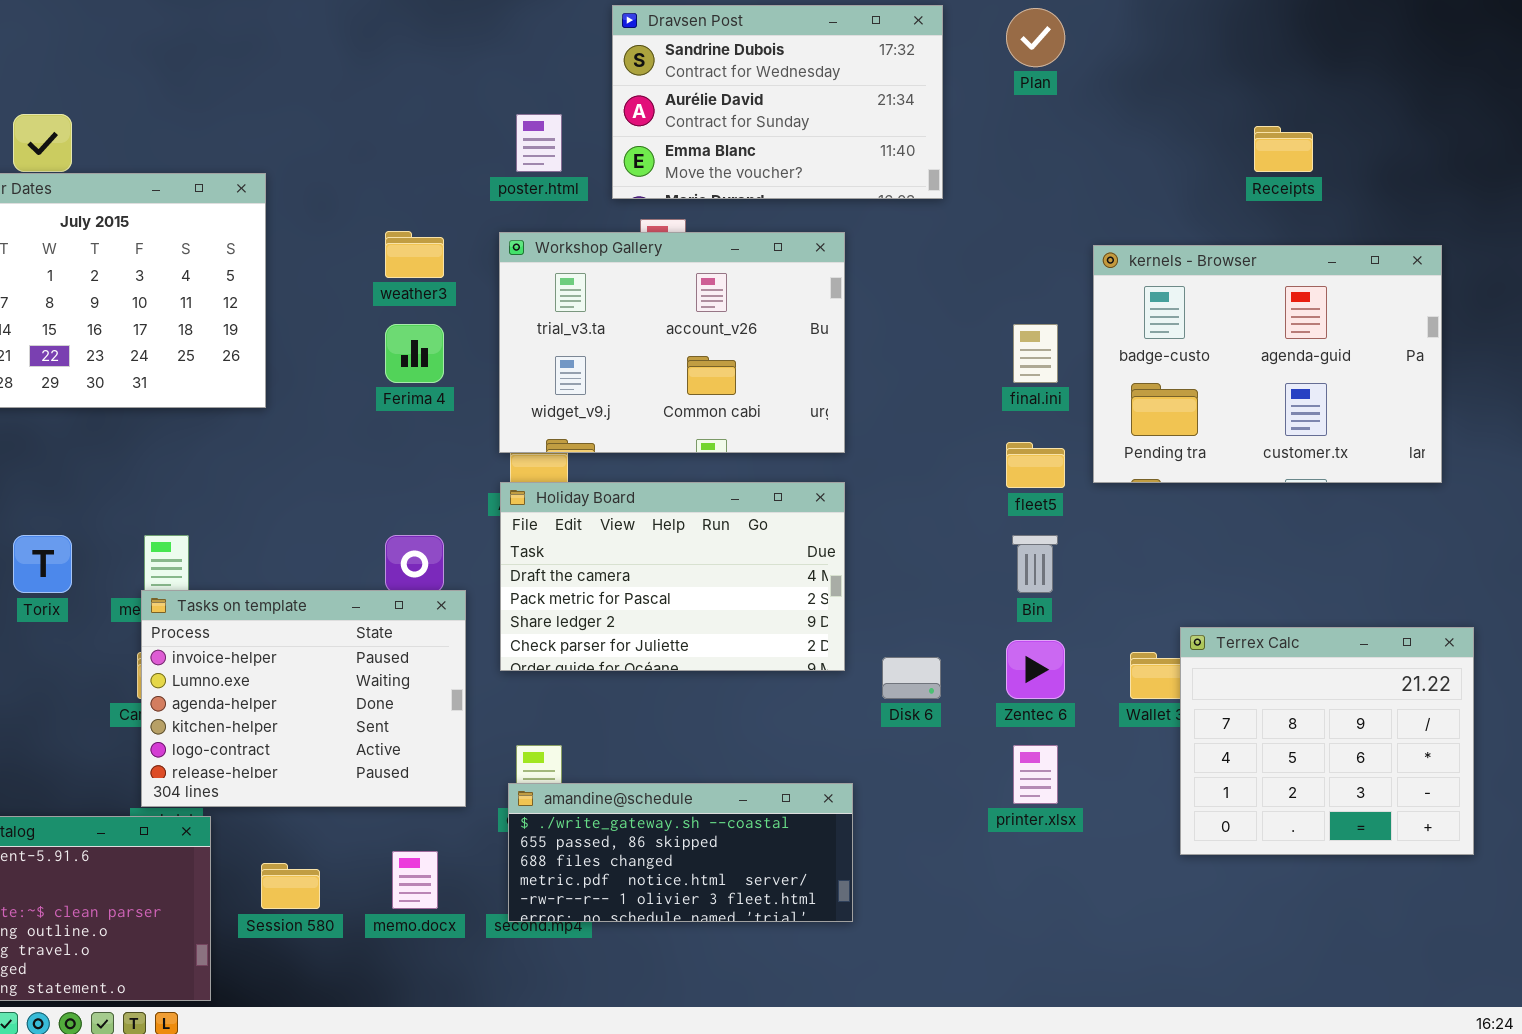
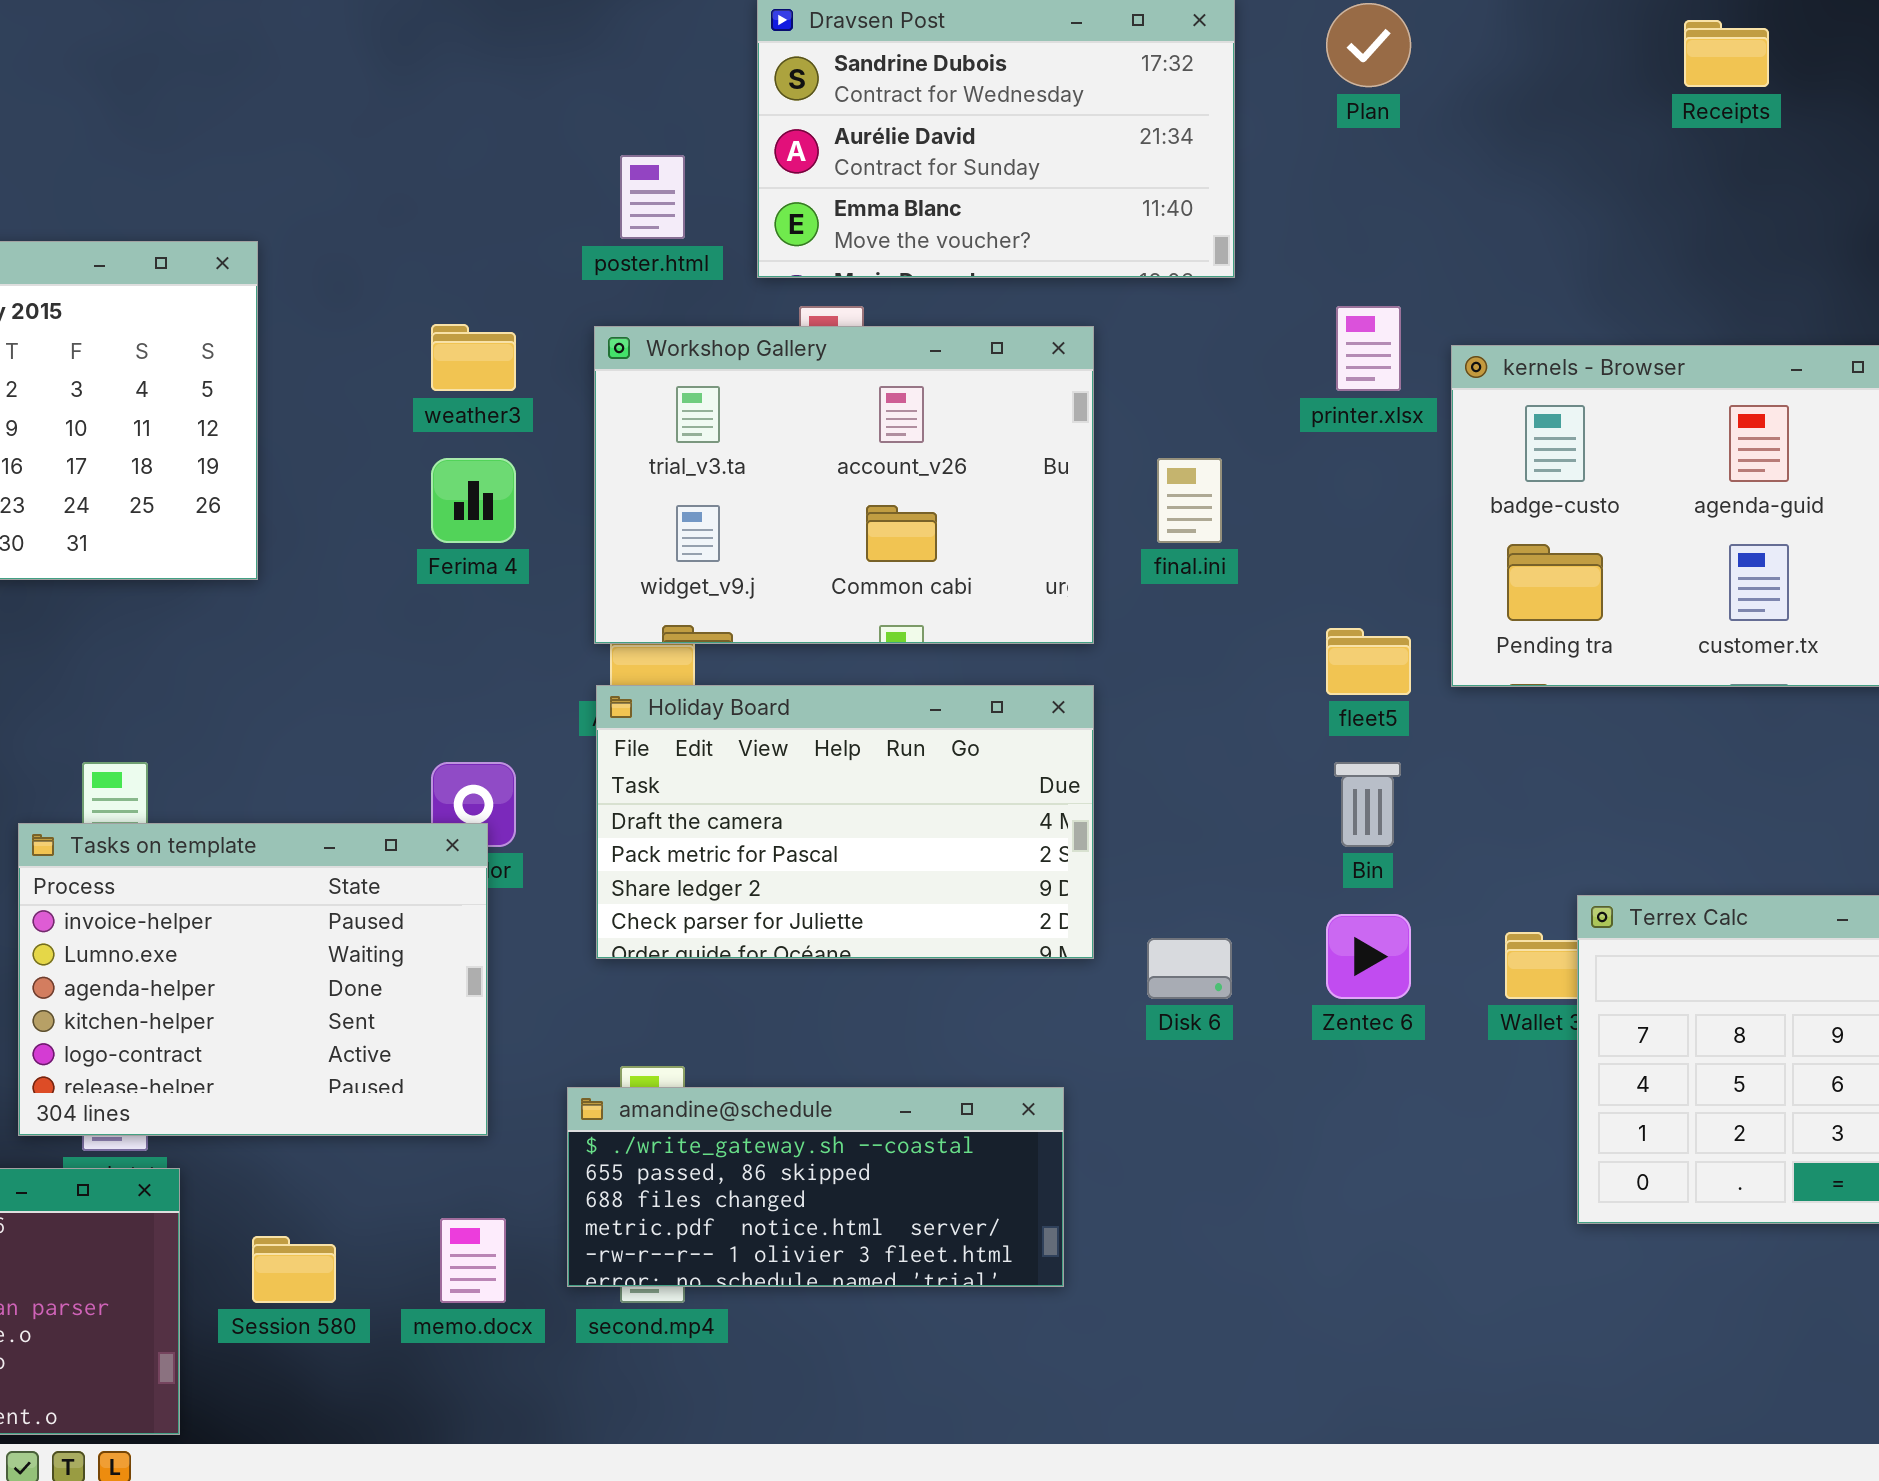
Receipts: [1254,126,1313,172] -> [1684,20,1769,87], moved
final.ini: [1013,324,1058,383] -> [1157,458,1222,543], moved
Tasks on template: [141,590,466,807] -> [18,823,488,1136], moved
printer.xlsx: [1013,745,1058,804] -> [1336,306,1401,391], moved
amandine@schedule: [508,783,853,922] -> [567,1087,1064,1287], moved

